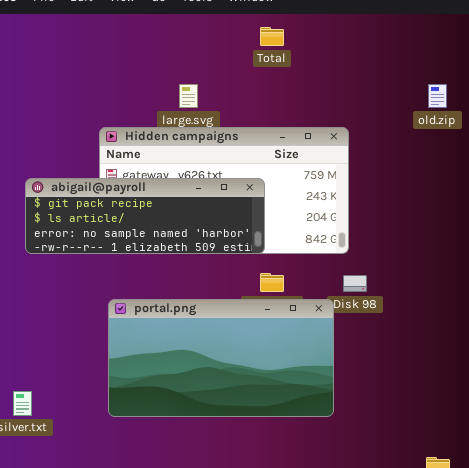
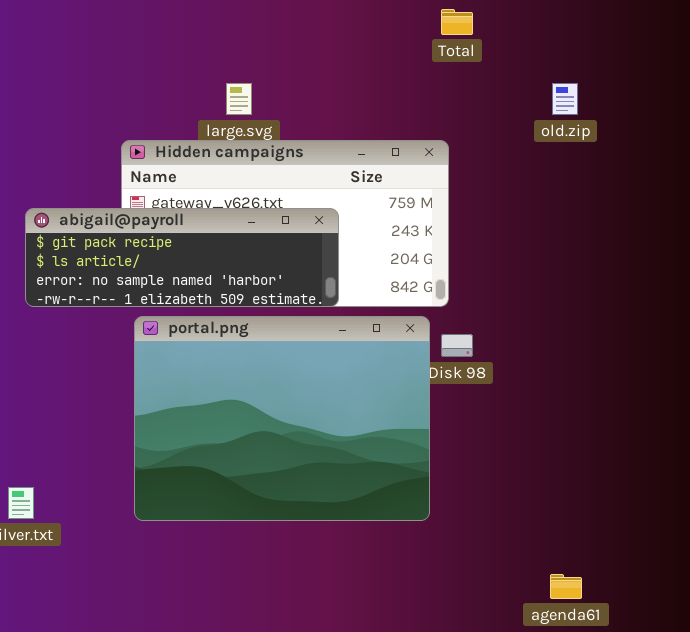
Total: [260,27,284,46] -> [441,9,473,35], moved
portal.png: [108,299,334,417] -> [134,316,430,521], resized

